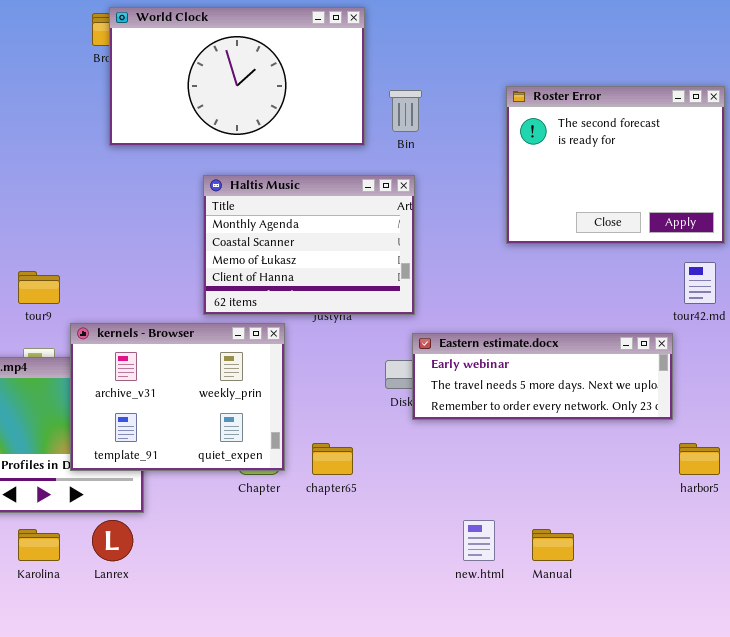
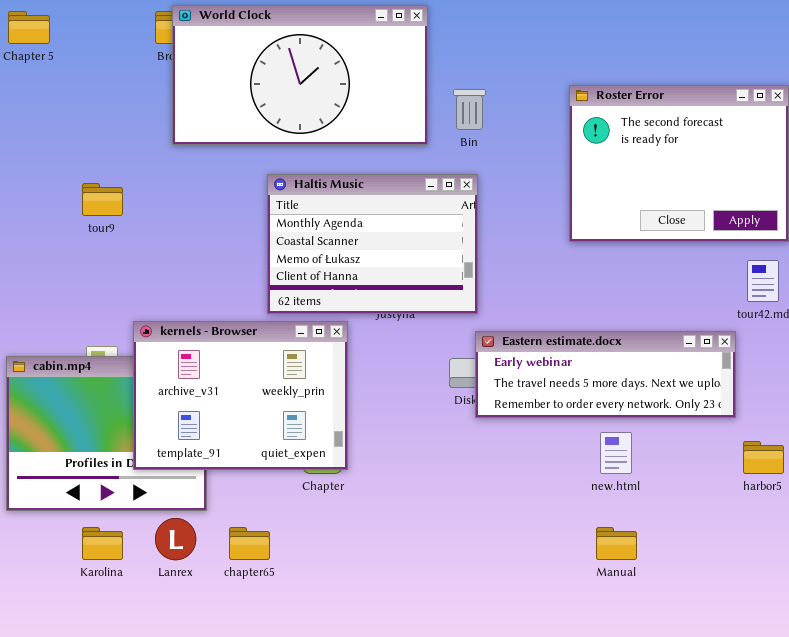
tour9: [18,271,60,304] -> [82,183,123,216], moved
chapter65: [312,443,353,475] -> [229,527,270,560], moved
new.html: [463,520,495,561] -> [600,432,632,474], moved

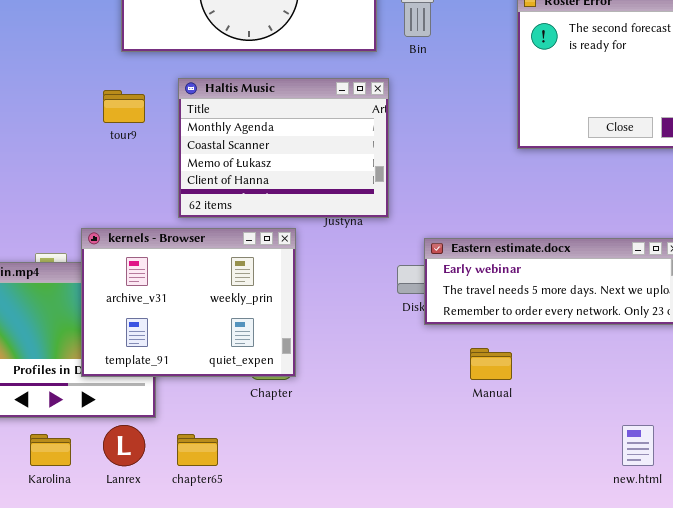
Haltis Music: [267,174,478,314] -> [178,78,389,218], moved
tour9: [82,183,123,216] -> [103,90,145,123], moved
new.html: [600,432,632,474] -> [622,425,654,466], moved
Manual: [596,527,637,560] -> [470,348,512,380], moved

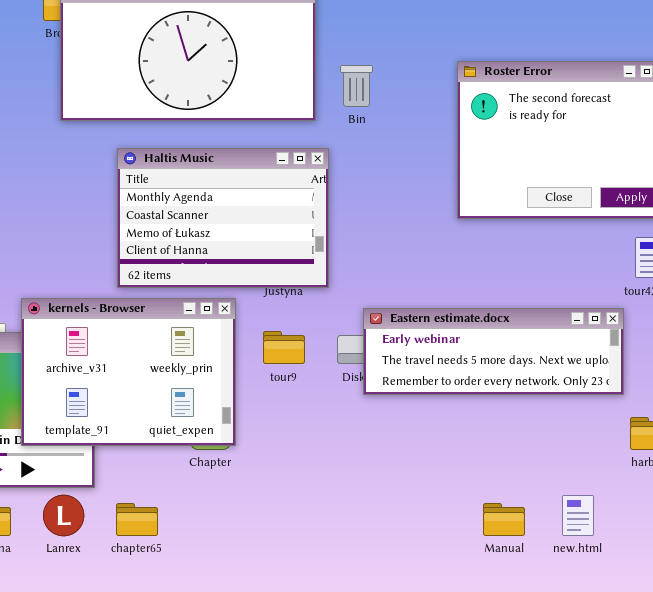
tour9: [103,90,145,123] -> [263,331,305,364], moved
Manual: [470,348,512,380] -> [483,503,525,536], moved

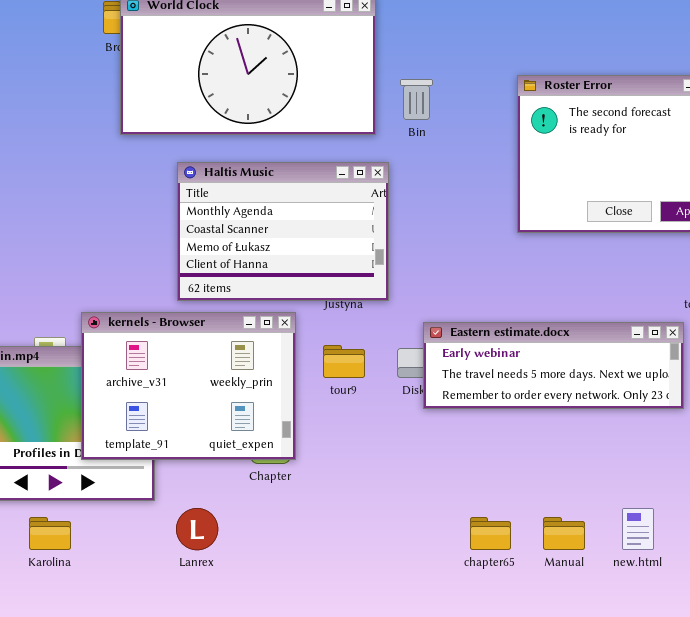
Lanrex: [43,495,84,536] -> [176,508,218,550], moved
chapter65: [116,503,158,536] -> [470,517,511,550], moved

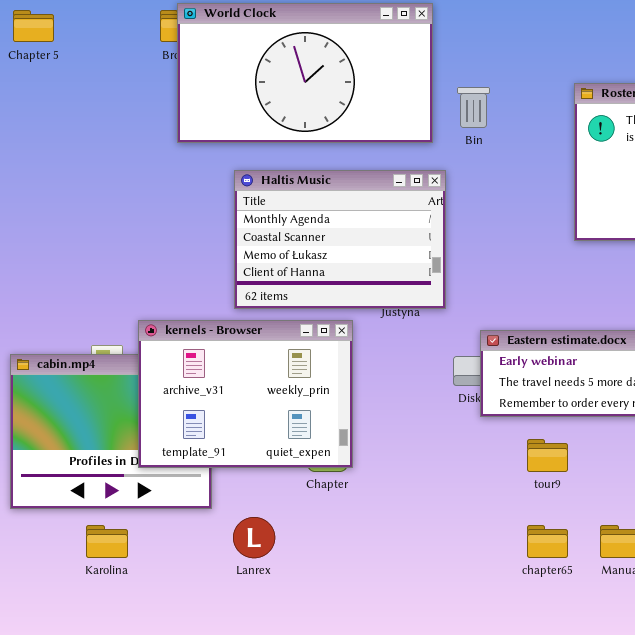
tour9: [323,345,365,378] -> [527,439,568,472], moved

